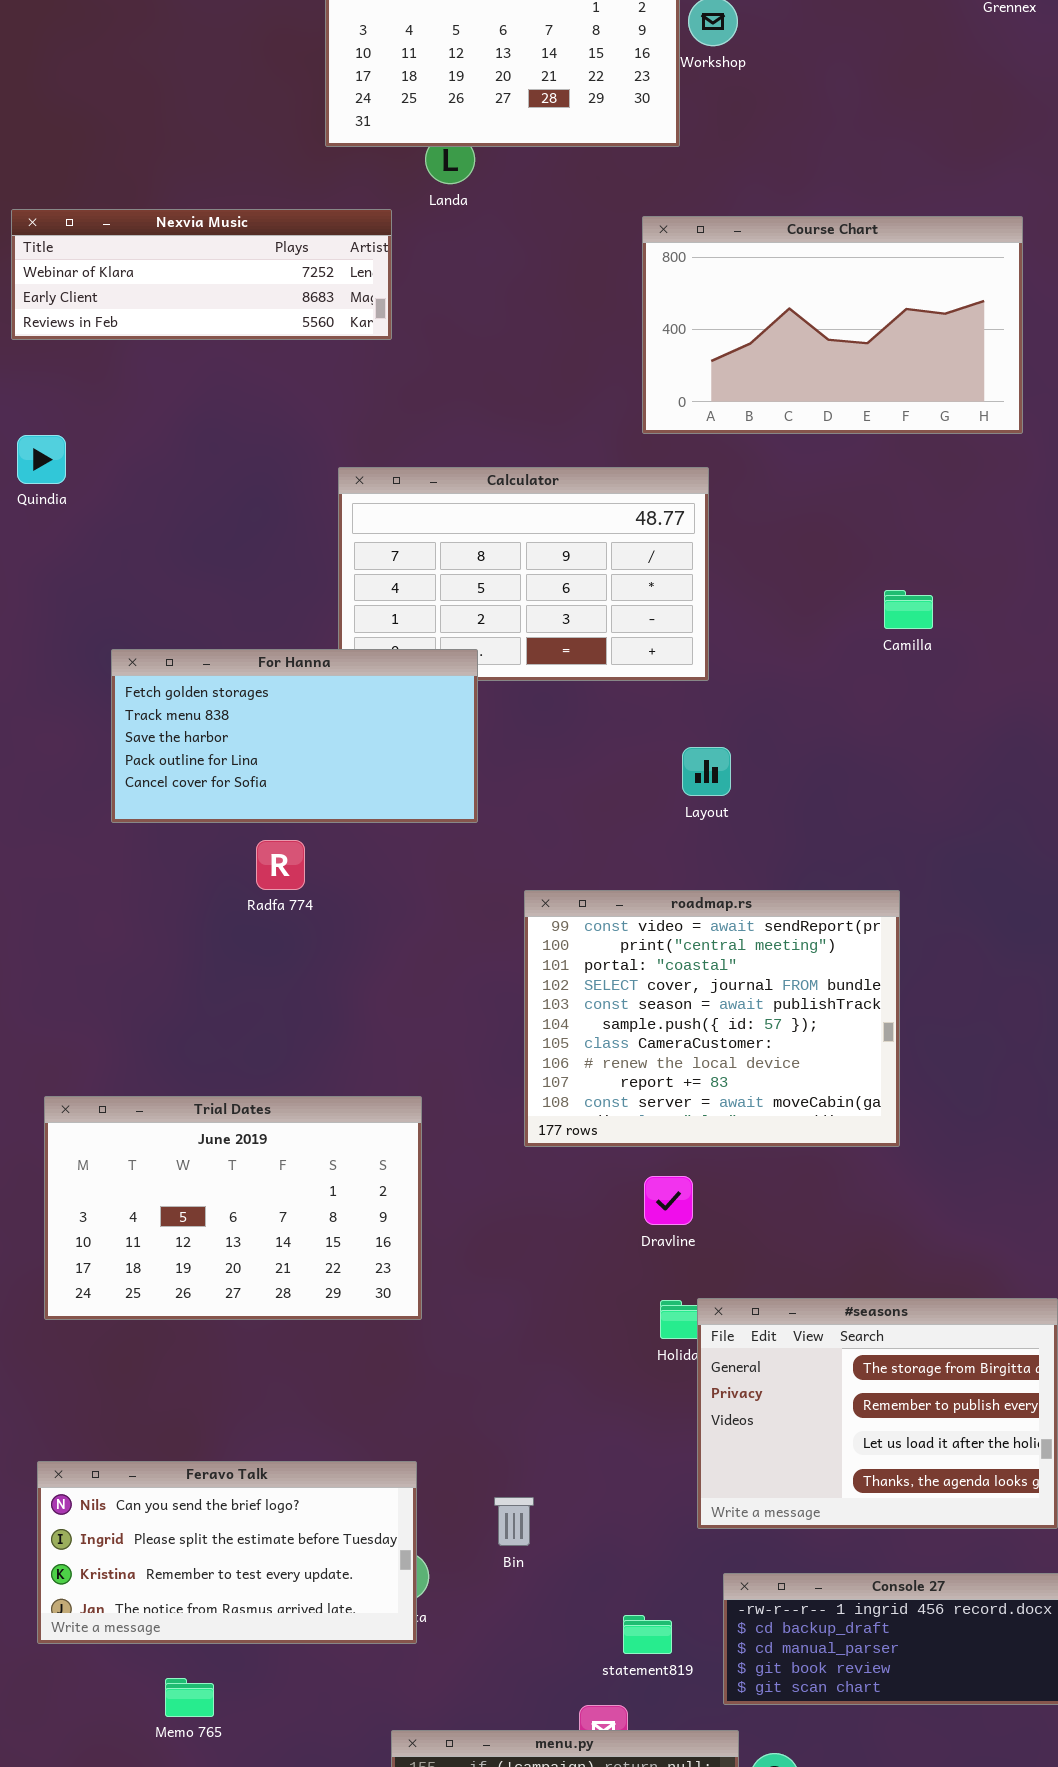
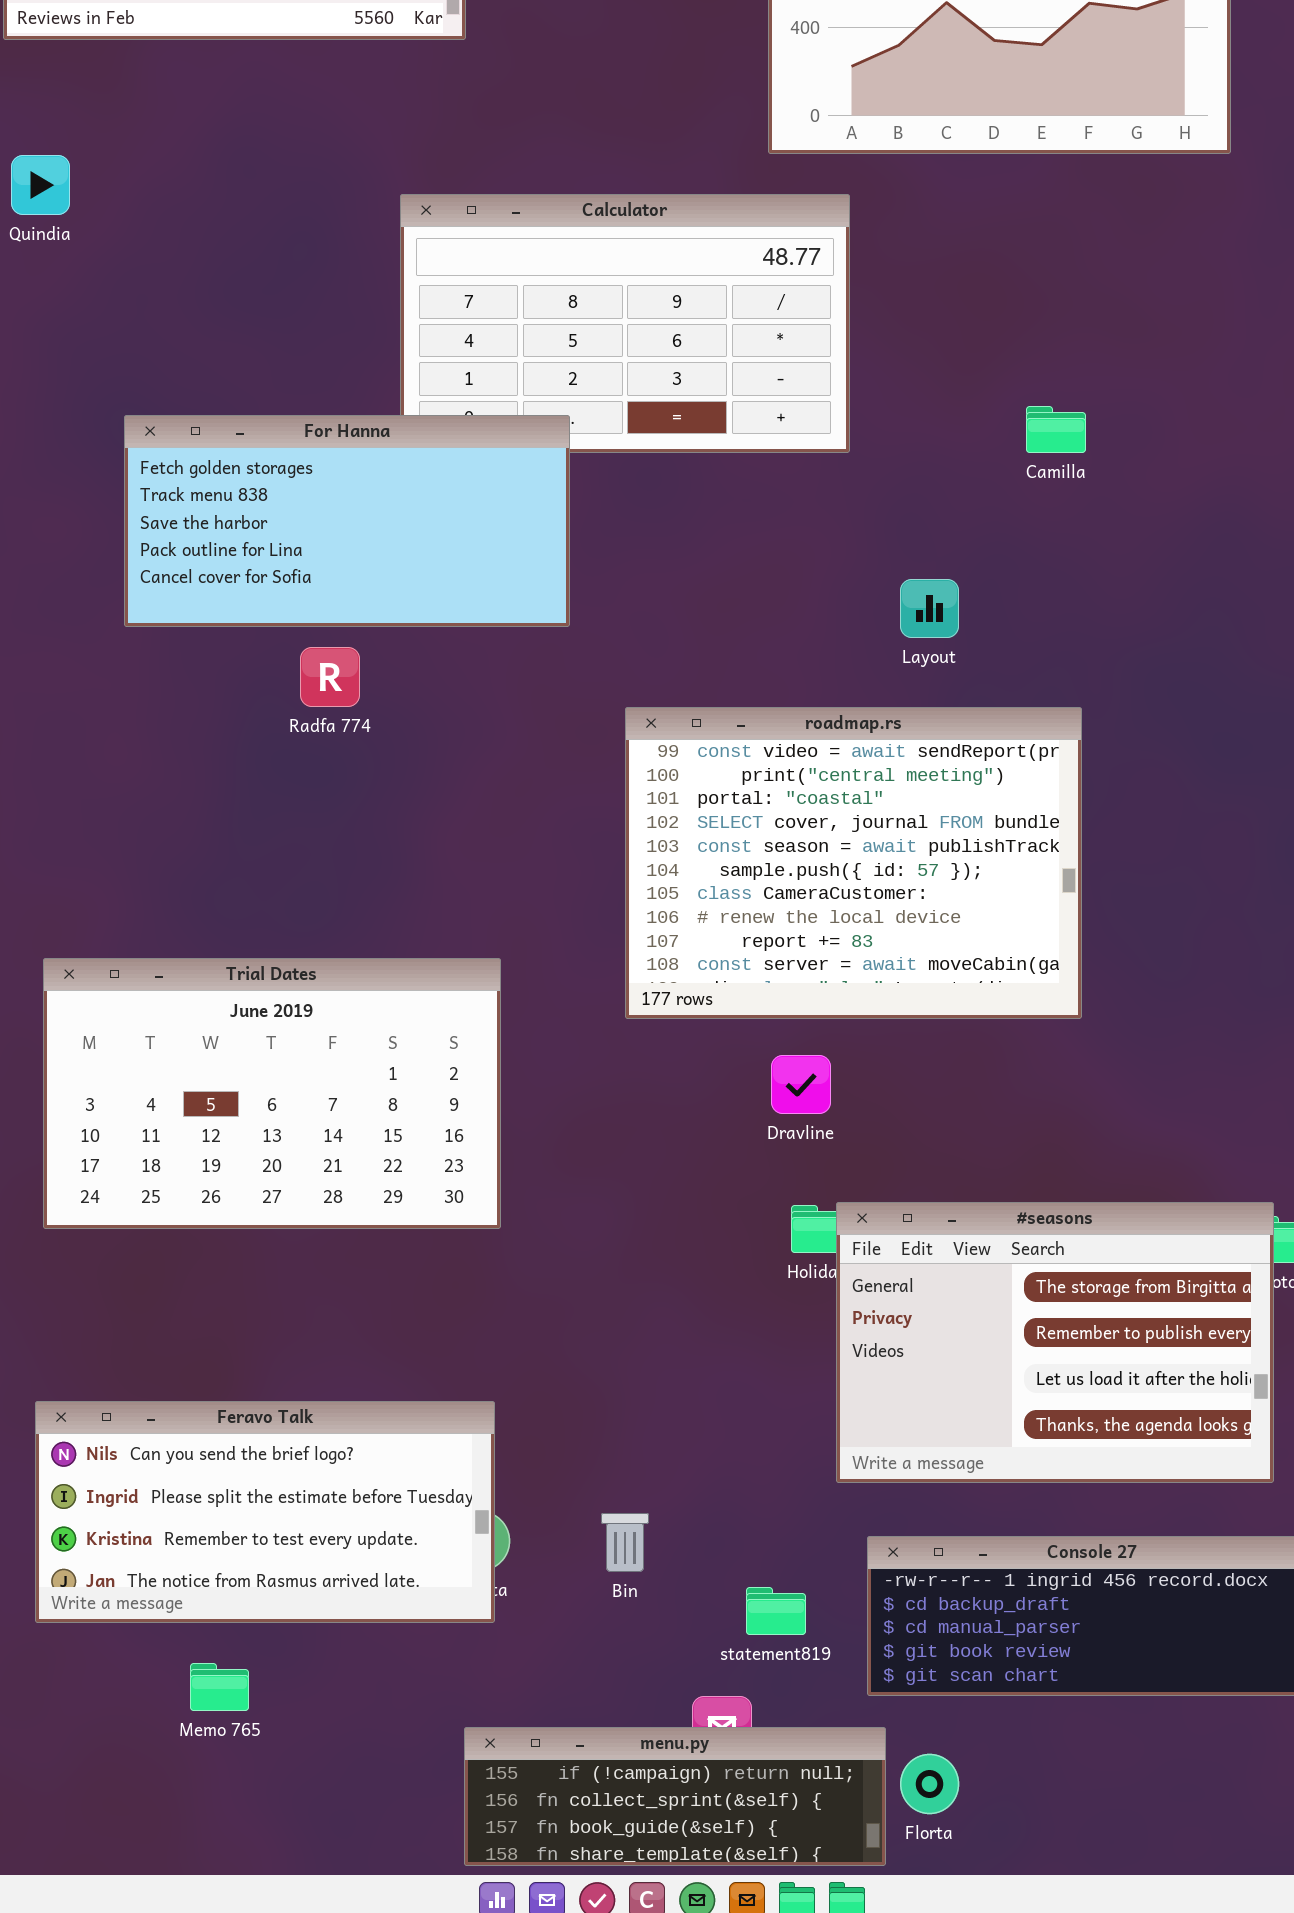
Camilla: [884,590,933,629] -> [1026,406,1086,453], moved
Layout: [682,747,731,796] -> [900,579,959,638], moved
Bin: [494,1497,534,1546] -> [601,1513,649,1572], moved

